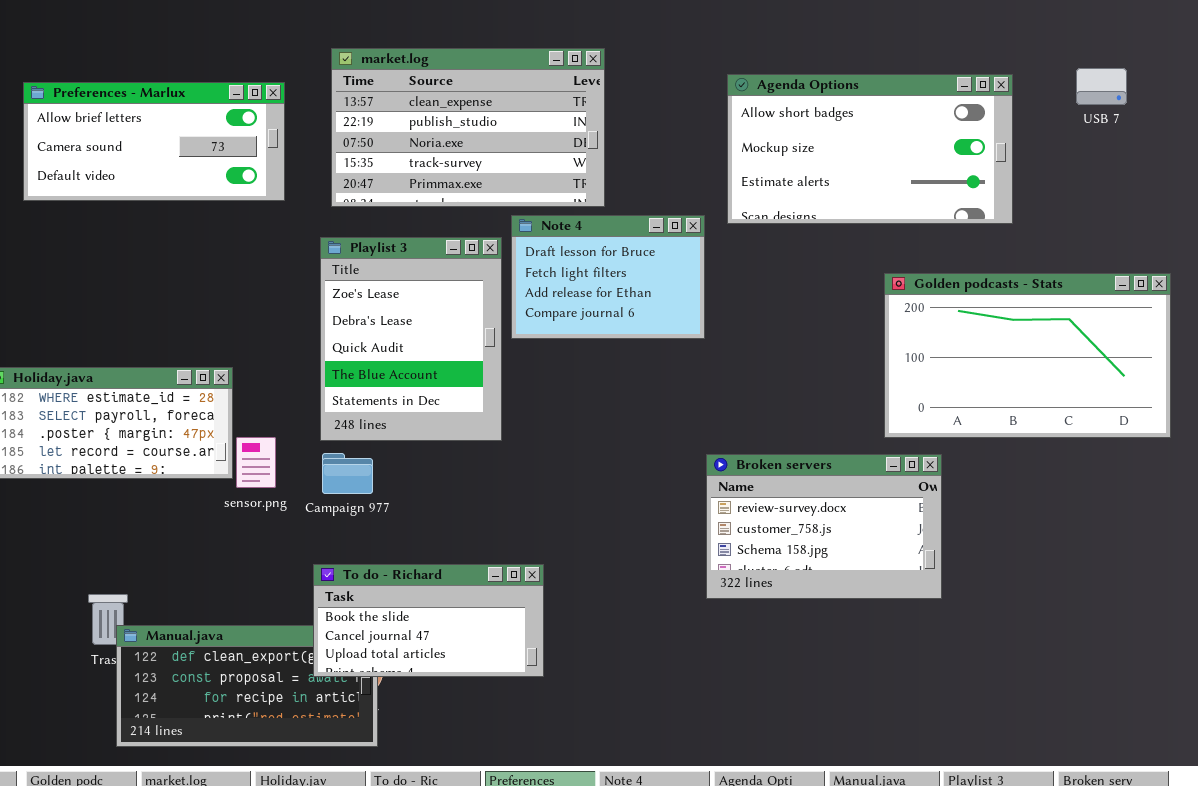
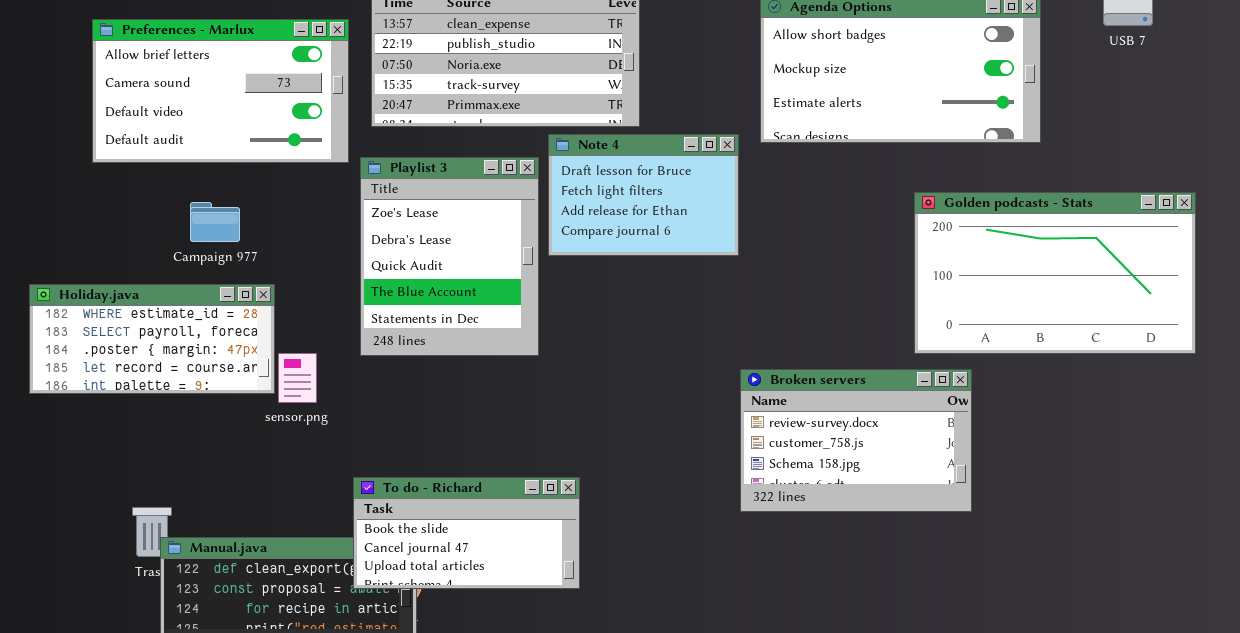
Preferences - Marlux: [23,82,285,201] -> [92,19,349,163], moved, resized
Campaign 977: [322,453,373,494] -> [190,202,240,242], moved

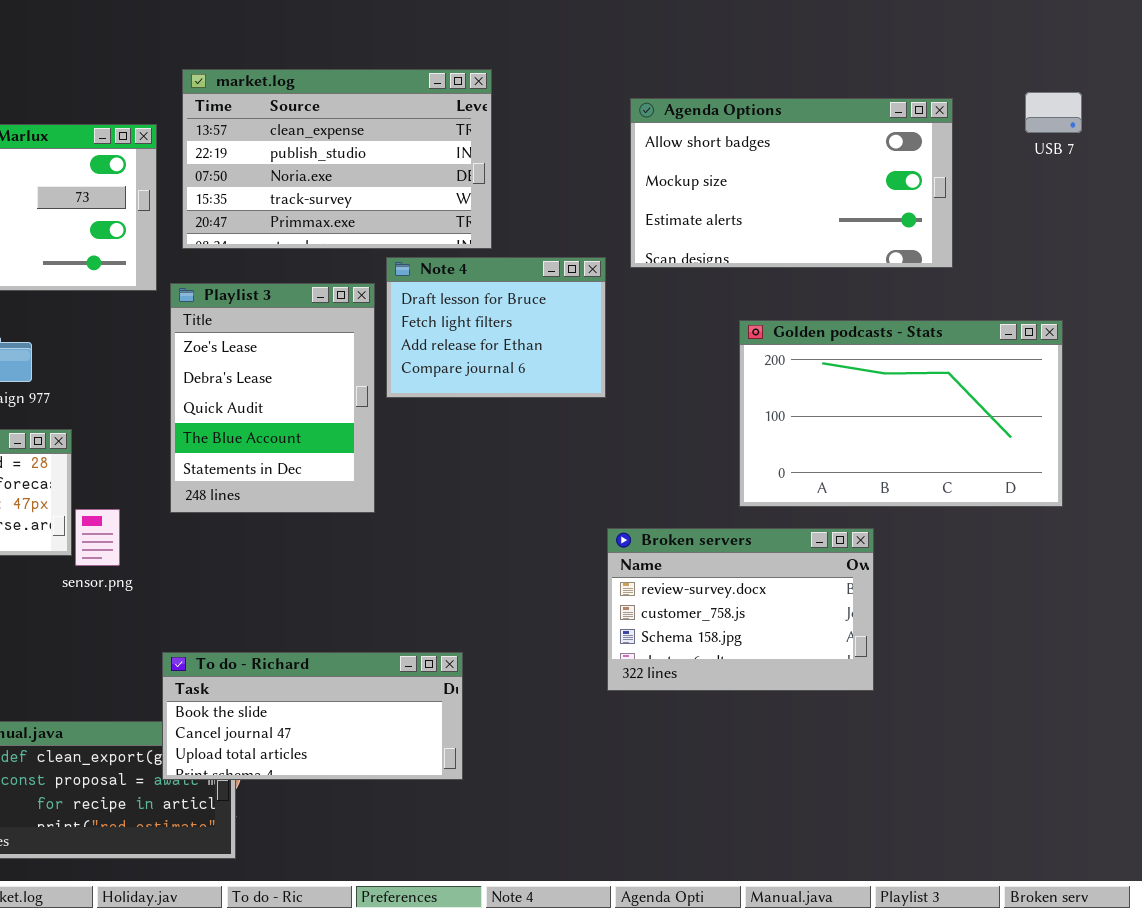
Golden podcasts - Stats: [914,192,1196,354] -> [739,320,1063,507], moved
To do - Richard: [353,477,580,589] -> [162,652,463,780], resized

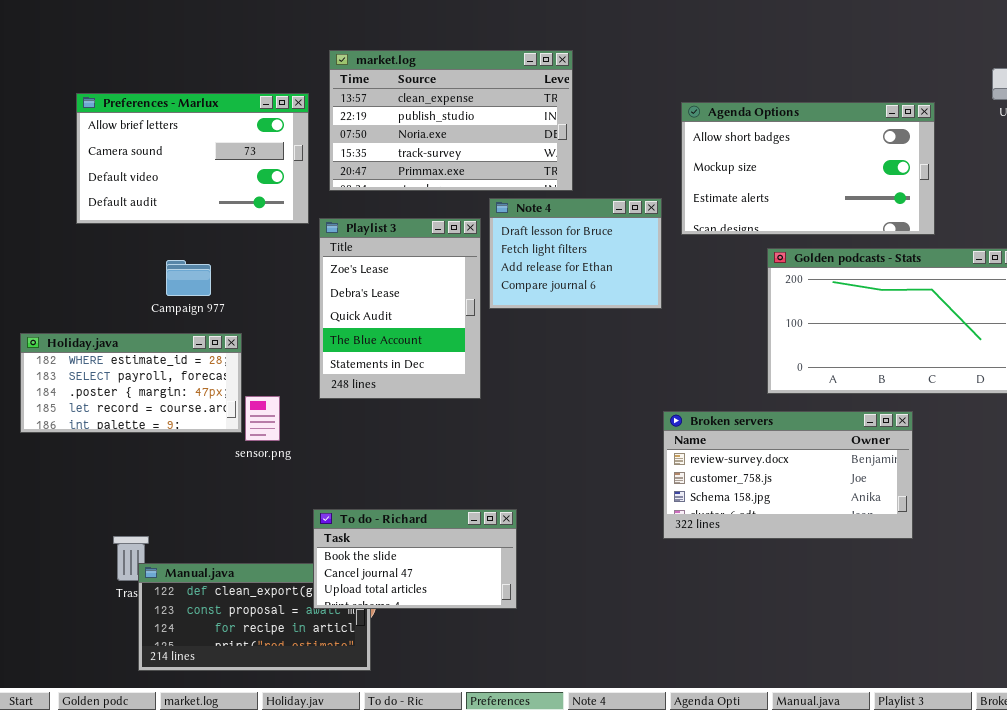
Agenda Options: [630,98,953,268] -> [681,102,935,235], moved
Broken servers: [607,528,874,691] -> [663,411,913,539], resized
To do - Richard: [162,652,463,780] -> [313,509,517,609], resized

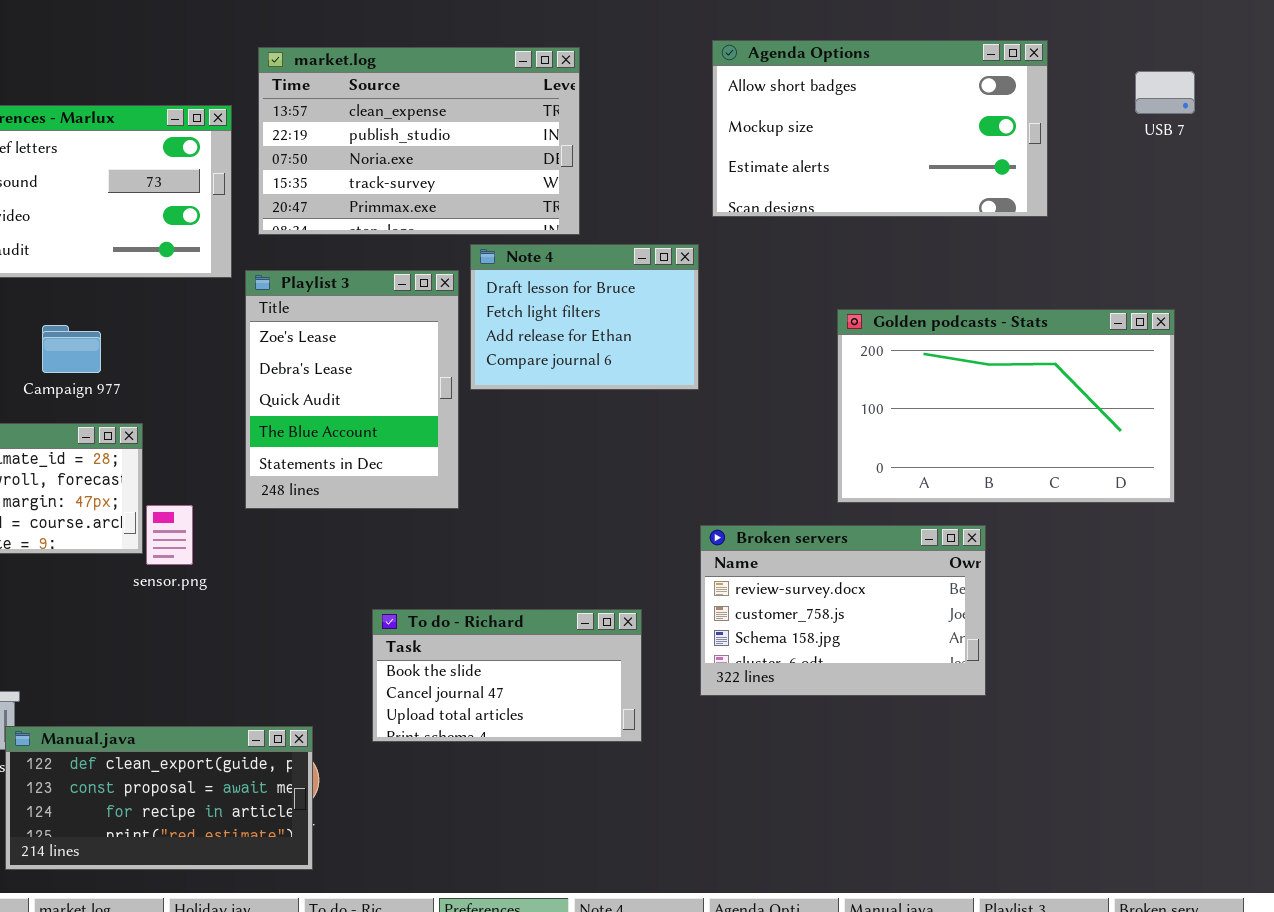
Agenda Options: [681,102,935,235] -> [712,40,1048,217], moved
Broken servers: [663,411,913,539] -> [700,525,986,696], resized
To do - Richard: [313,509,517,609] -> [372,609,642,742], moved

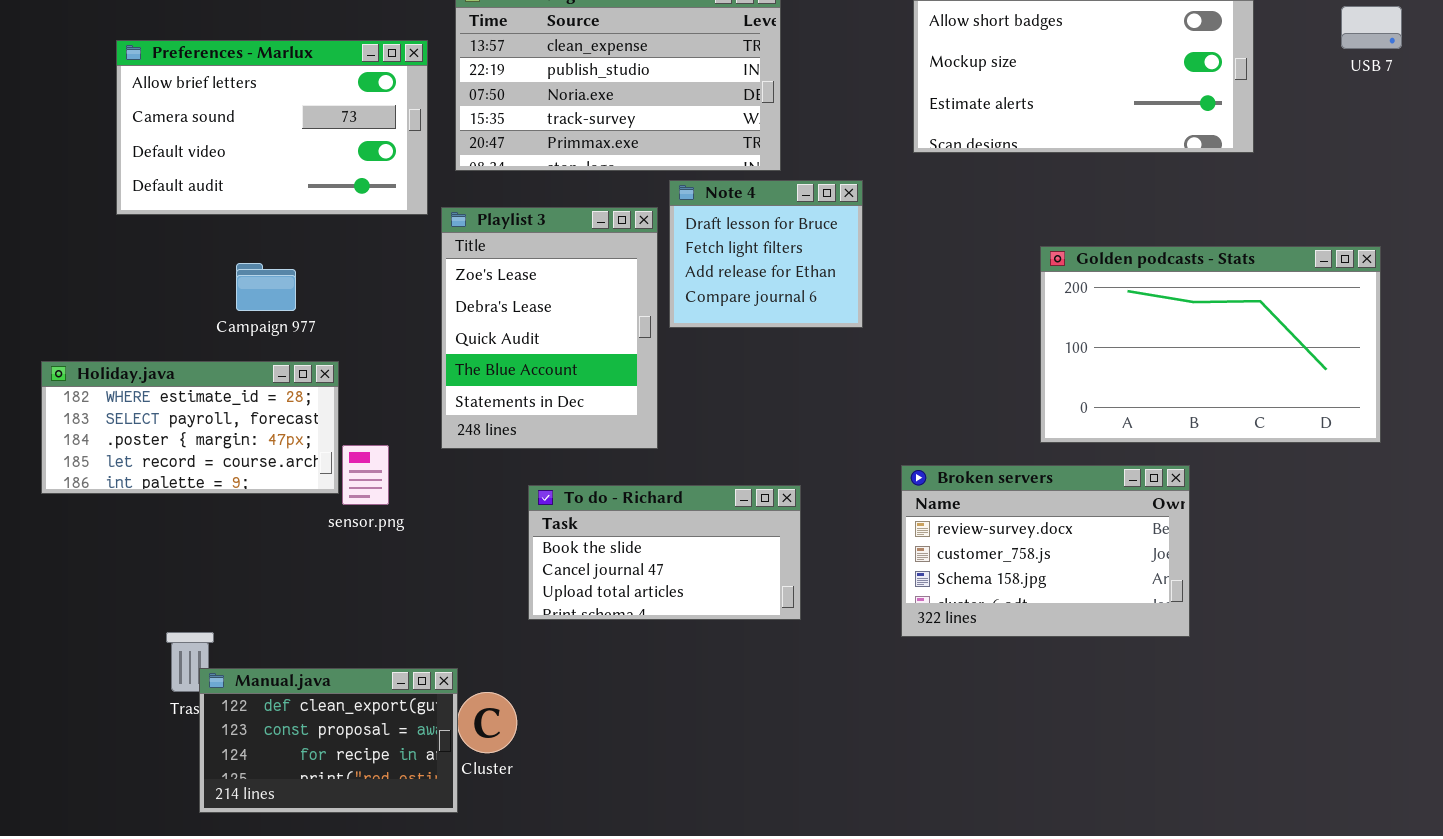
Note 4: [470,244,699,390] -> [669,180,863,328], resized
To do - Richard: [372,609,642,742] -> [528,485,801,620], moved
Manual.java: [5,726,313,870] -> [199,668,458,813], resized

